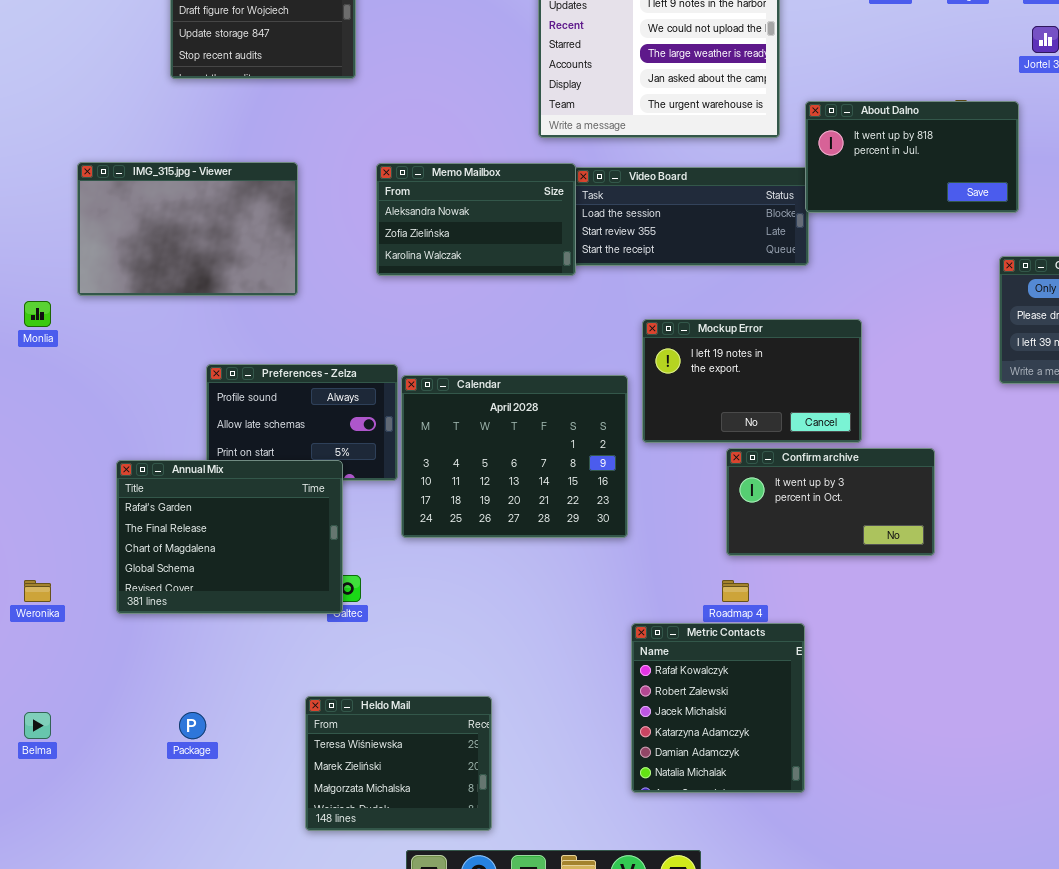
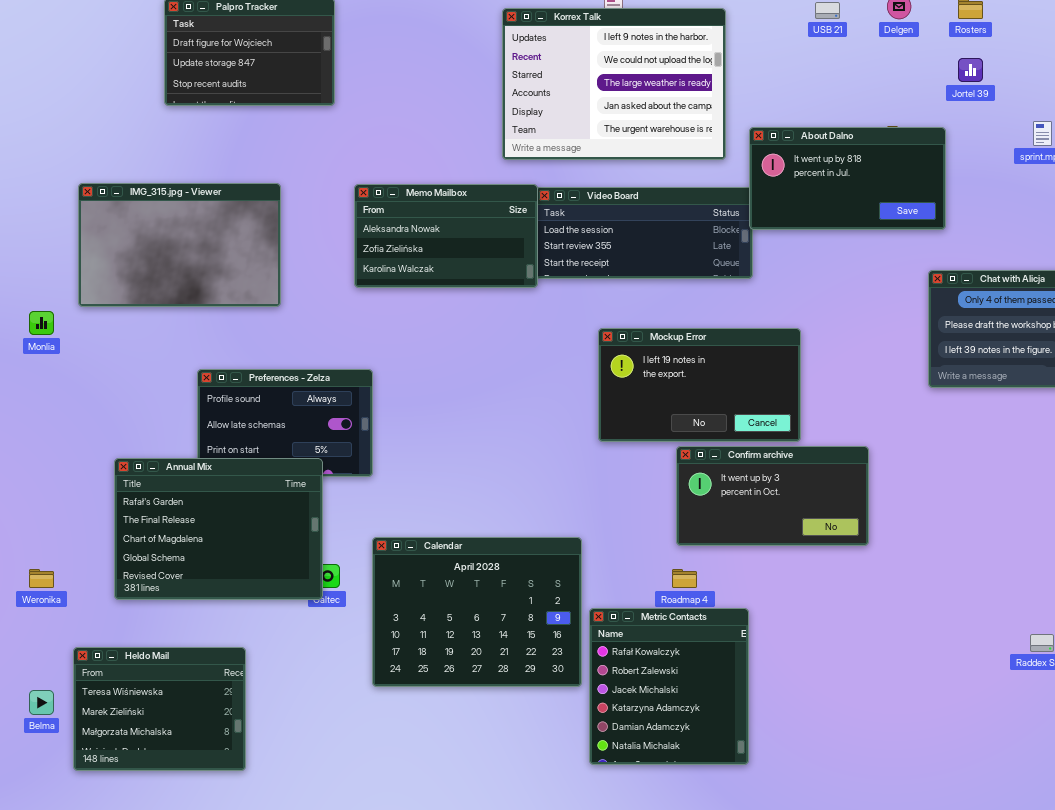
Calendar: [401,375,628,538] -> [372,537,582,687], moved
Heldo Mail: [305,696,492,831] -> [73,647,246,771], moved

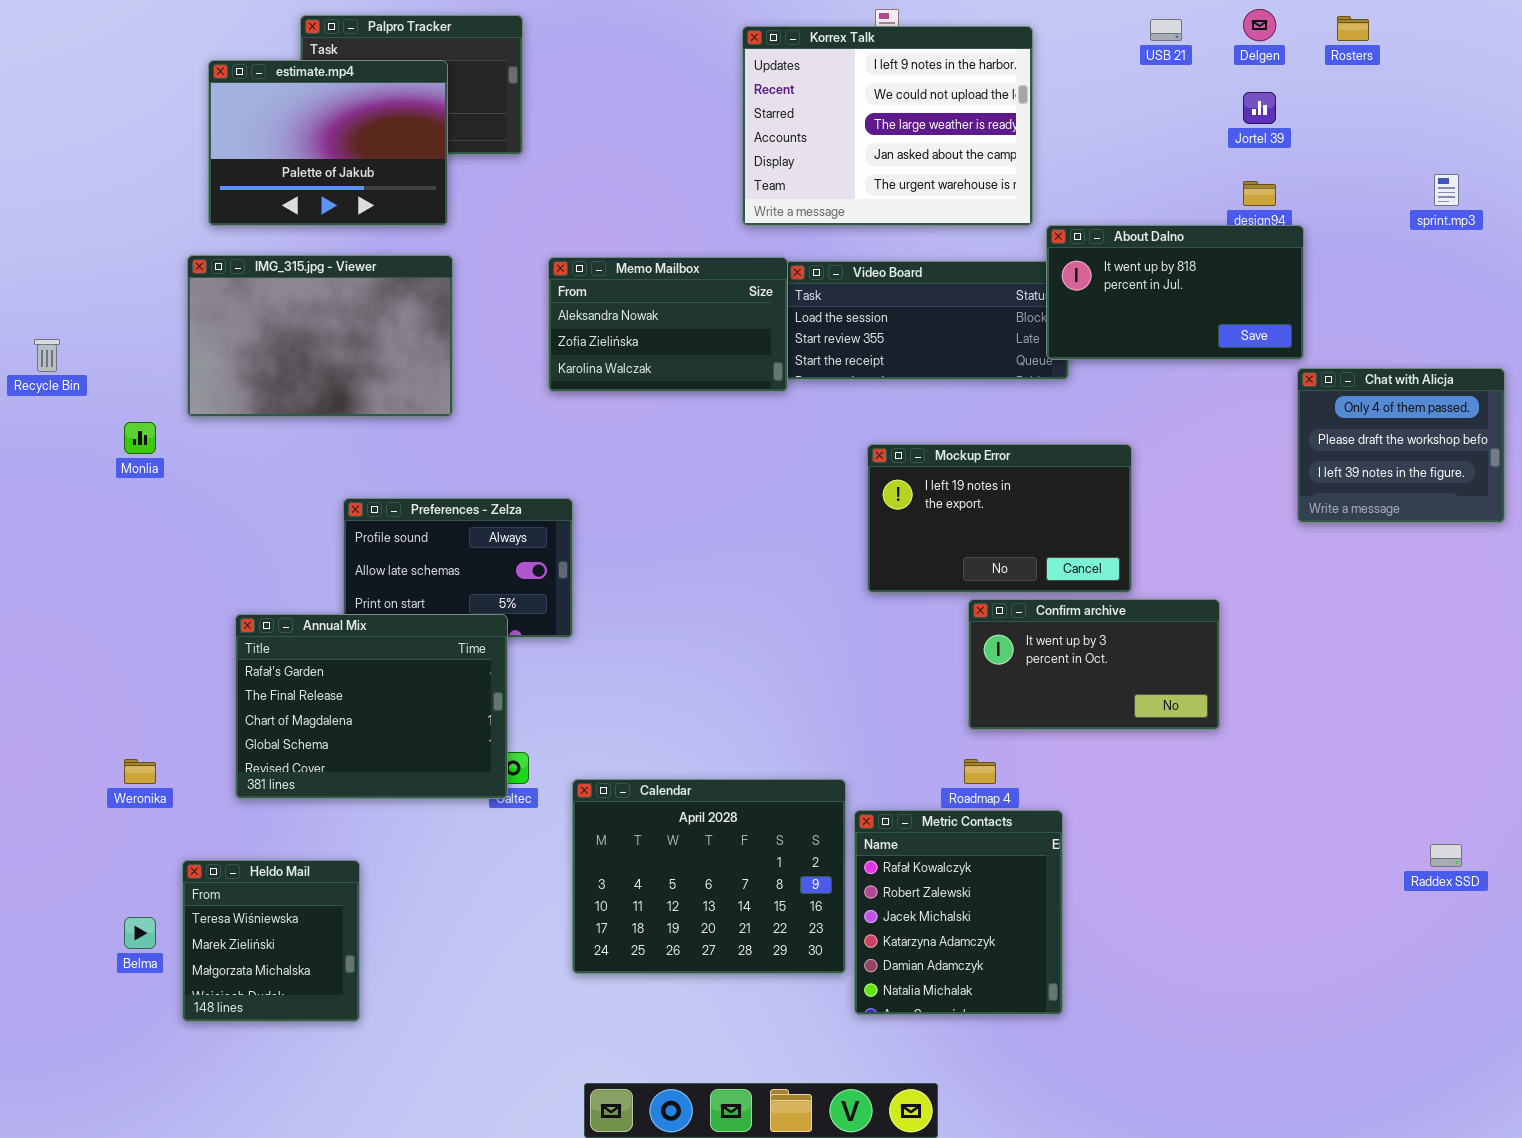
estimate.mp4: none -> [208,60,448,226], opened
Jortel 39: [958,58,983,82] -> [1243,92,1276,124], moved
About Dalno: [749,127,946,230] -> [1046,225,1304,360], moved
Calendar: [372,537,582,687] -> [572,779,846,974], moved
Heldo Mail: [73,647,246,771] -> [182,860,360,1022], resized

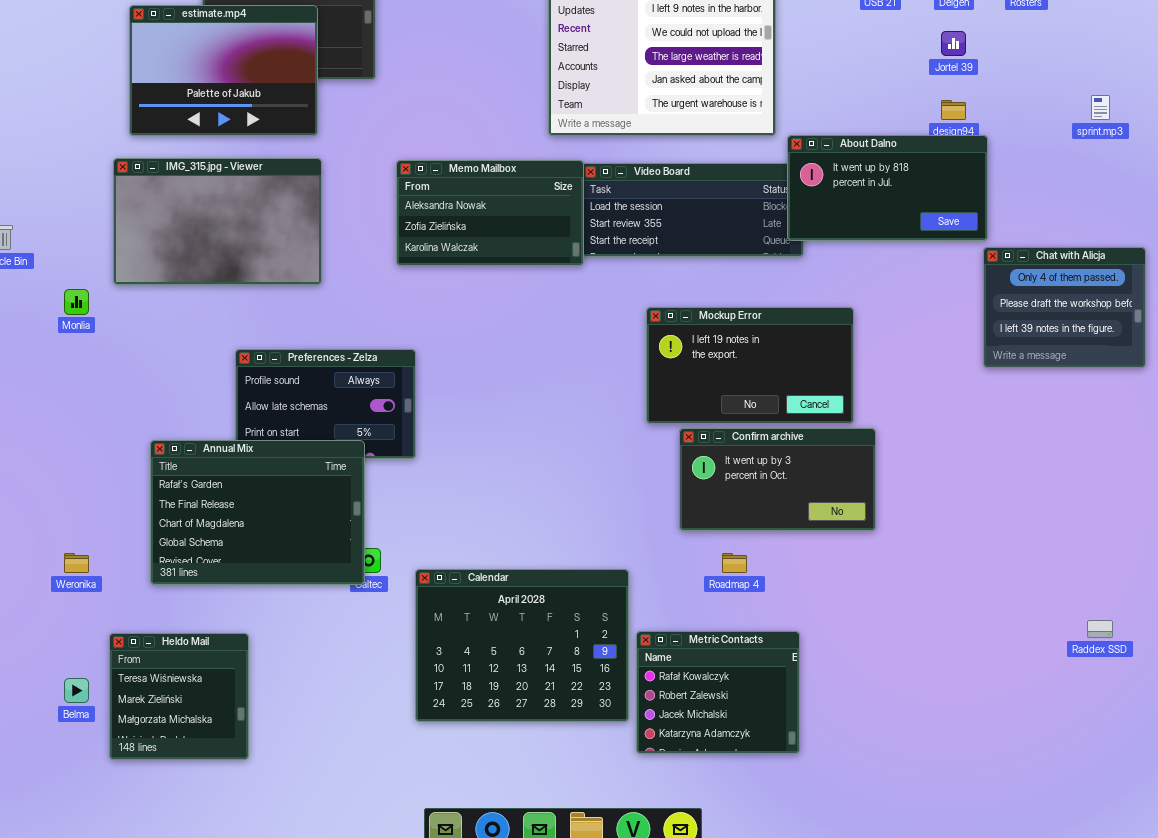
Confirm archive: [968,599,1220,730] -> [679,428,876,531], moved
Metric Contacts: [854,810,1063,1015] -> [636,631,800,754], resized

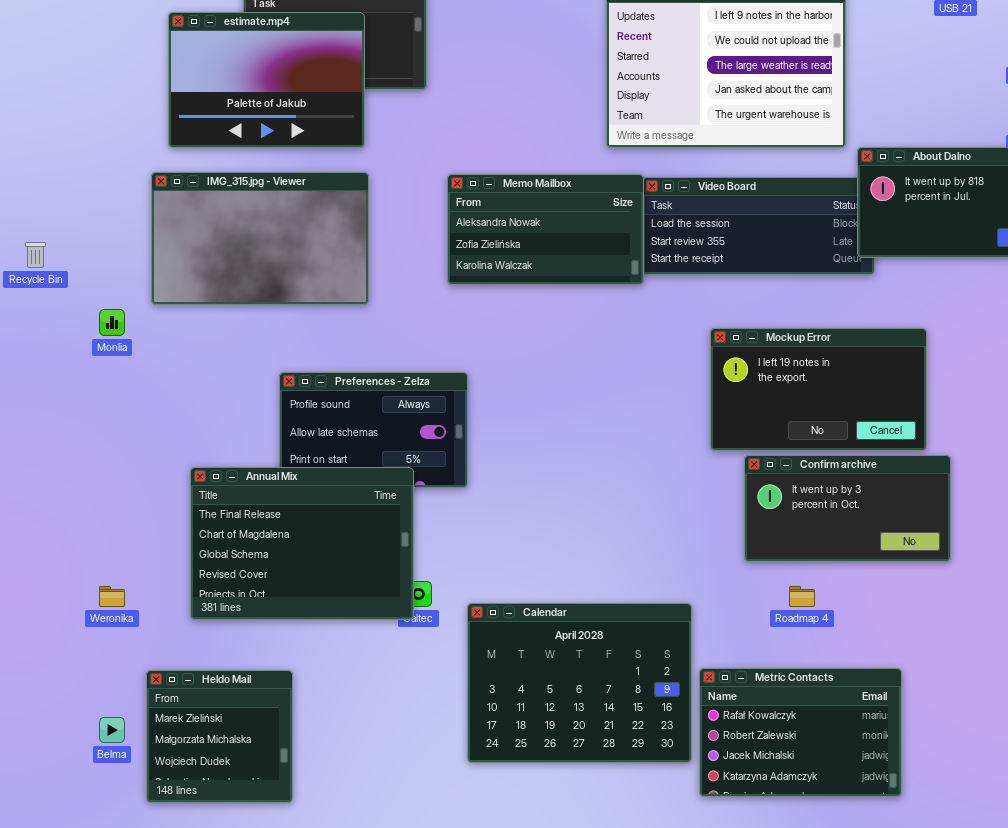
Annual Mix: [150,440,365,585] -> [190,467,414,620], scrolled down 1 row
Metric Contacts: [636,631,800,754] -> [699,668,902,797], resized
Heldo Mail: [109,633,249,760] -> [146,670,293,803], scrolled down 1 row

